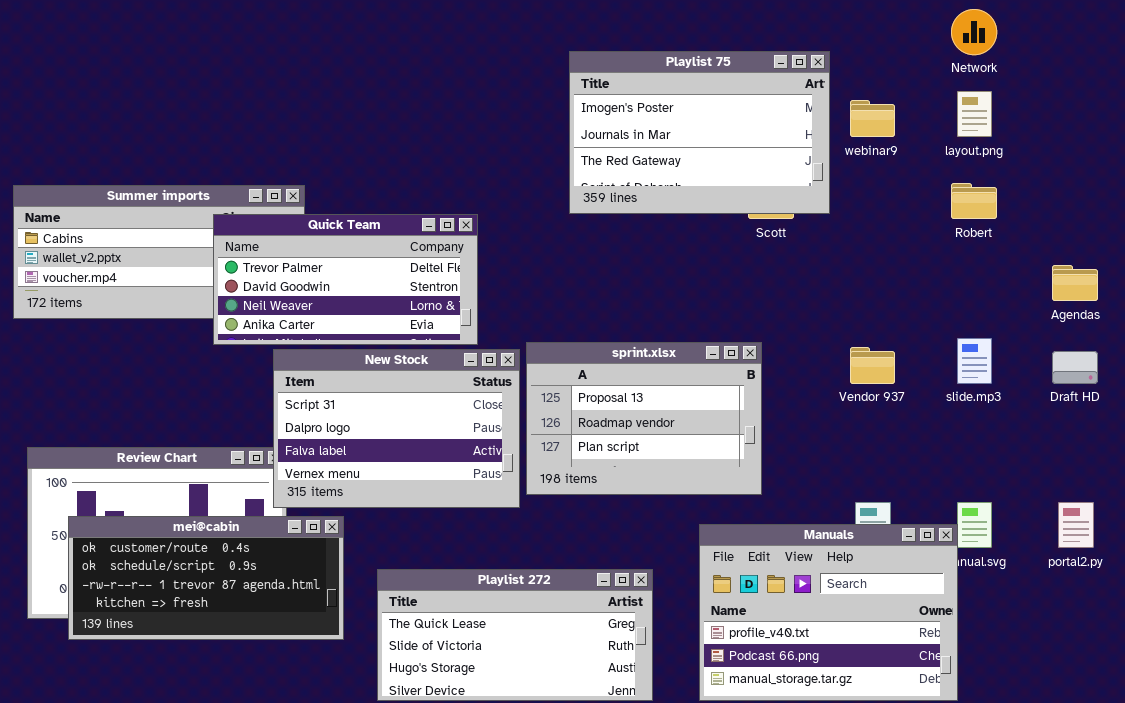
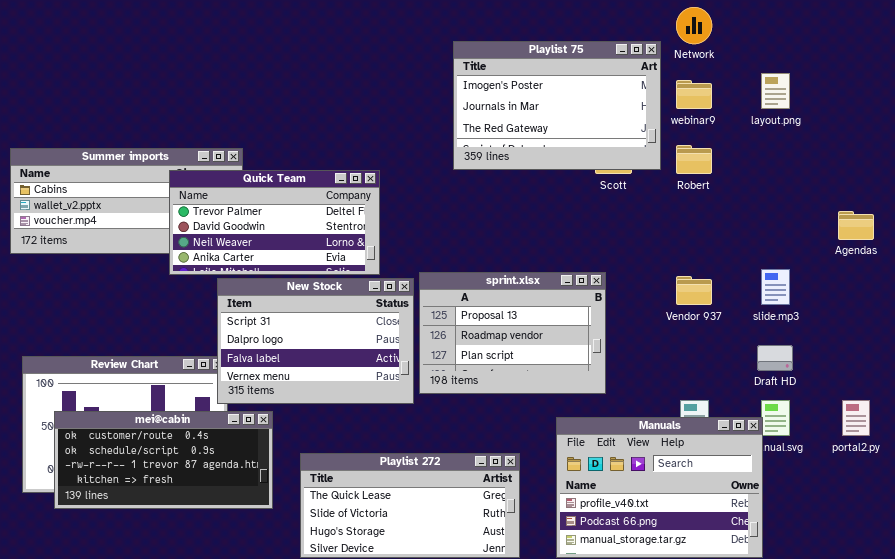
Network: [951,9,997,55] -> [676,7,712,44], moved
Robert: [951,183,997,219] -> [676,145,712,174], moved
Draft HD: [1052,351,1098,384] -> [757,345,793,371], moved

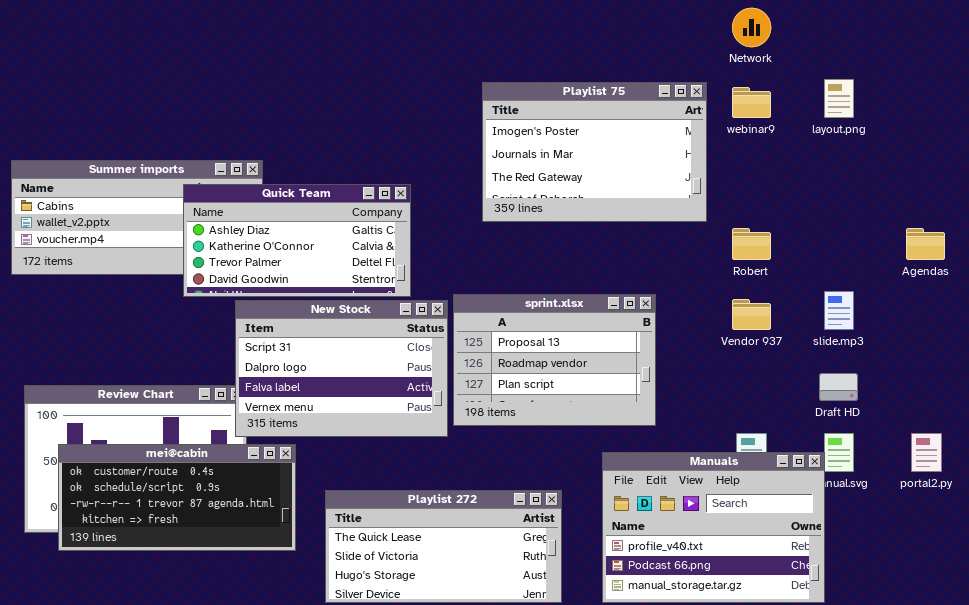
Playlist 75: [453,41,661,170] -> [482,82,707,222], moved
Robert: [676,145,712,174] -> [732,228,771,260], moved
Quick Team: [169,170,380,275] -> [183,184,411,297], scrolled up 2 rows

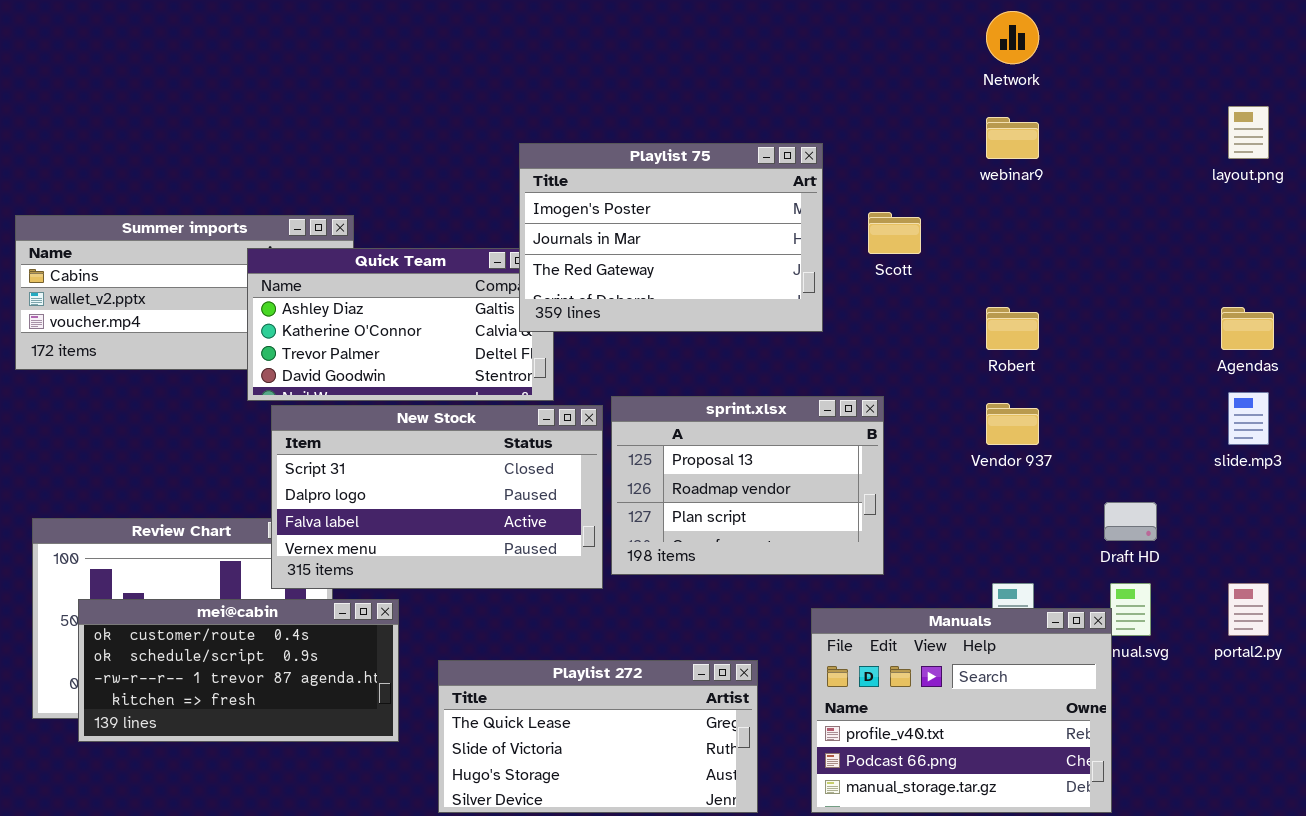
layout.png: [824,79,854,118] -> [1228,106,1269,159], moved
Playlist 75: [482,82,707,222] -> [519,143,823,332], moved
slide.mp3: [824,291,854,330] -> [1228,392,1269,445], moved
New Stock: [235,300,448,437] -> [271,405,603,589], resized

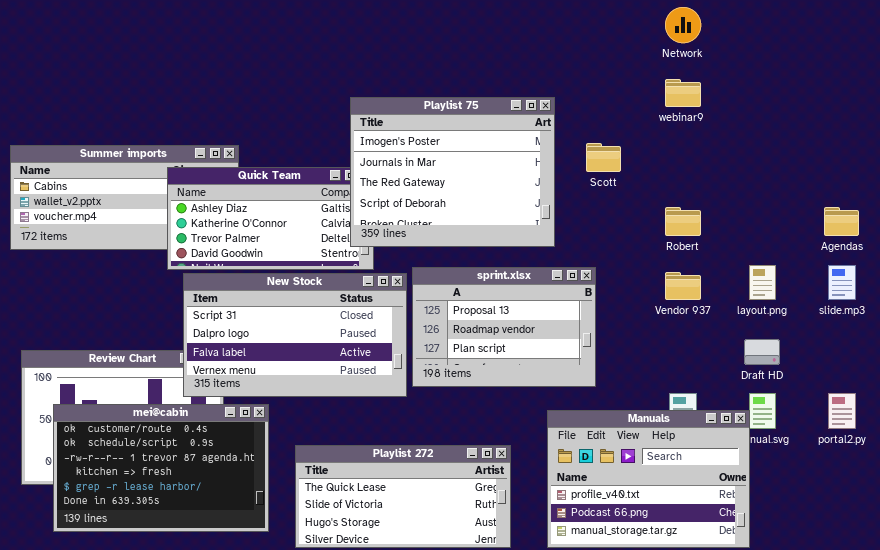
layout.png: [1228,106,1269,159] -> [749,265,776,300], moved
Playlist 75: [519,143,823,332] -> [350,97,555,247], resized
mei@cabin: [78,599,399,742] -> [53,404,269,532], resized

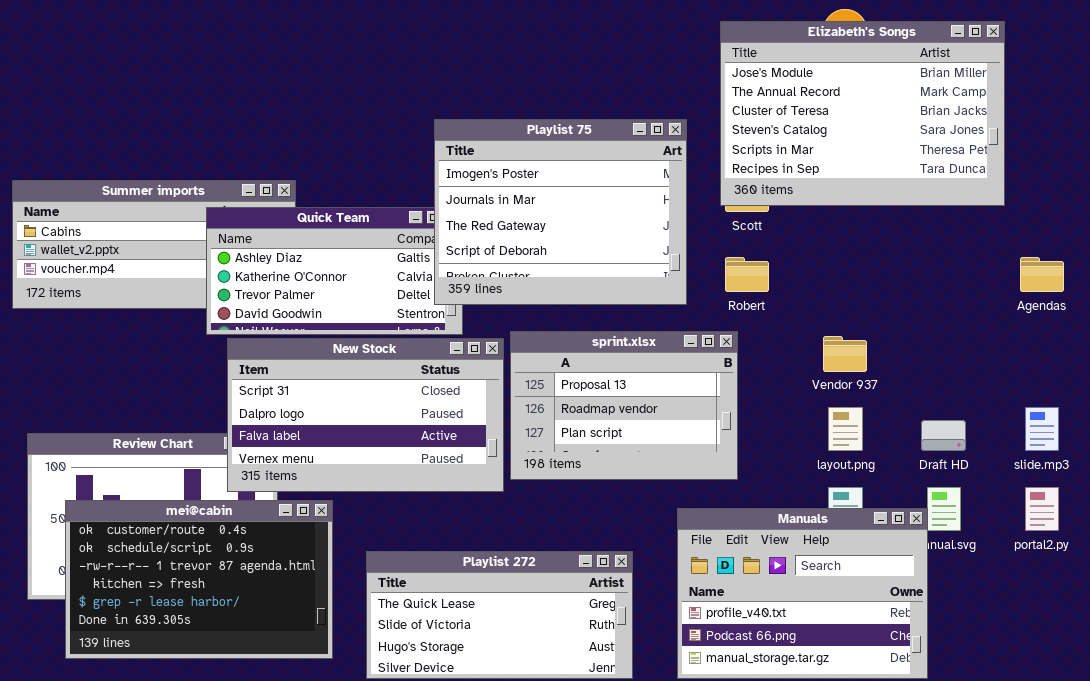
Elizabeth's Songs: none -> [720,21,1005,206], opened
Robert: [665,207,701,236] -> [725,257,769,292], moved
layout.png: [749,265,776,300] -> [828,407,863,451], moved
slide.mp3: [828,265,856,300] -> [1025,407,1059,451], moved

